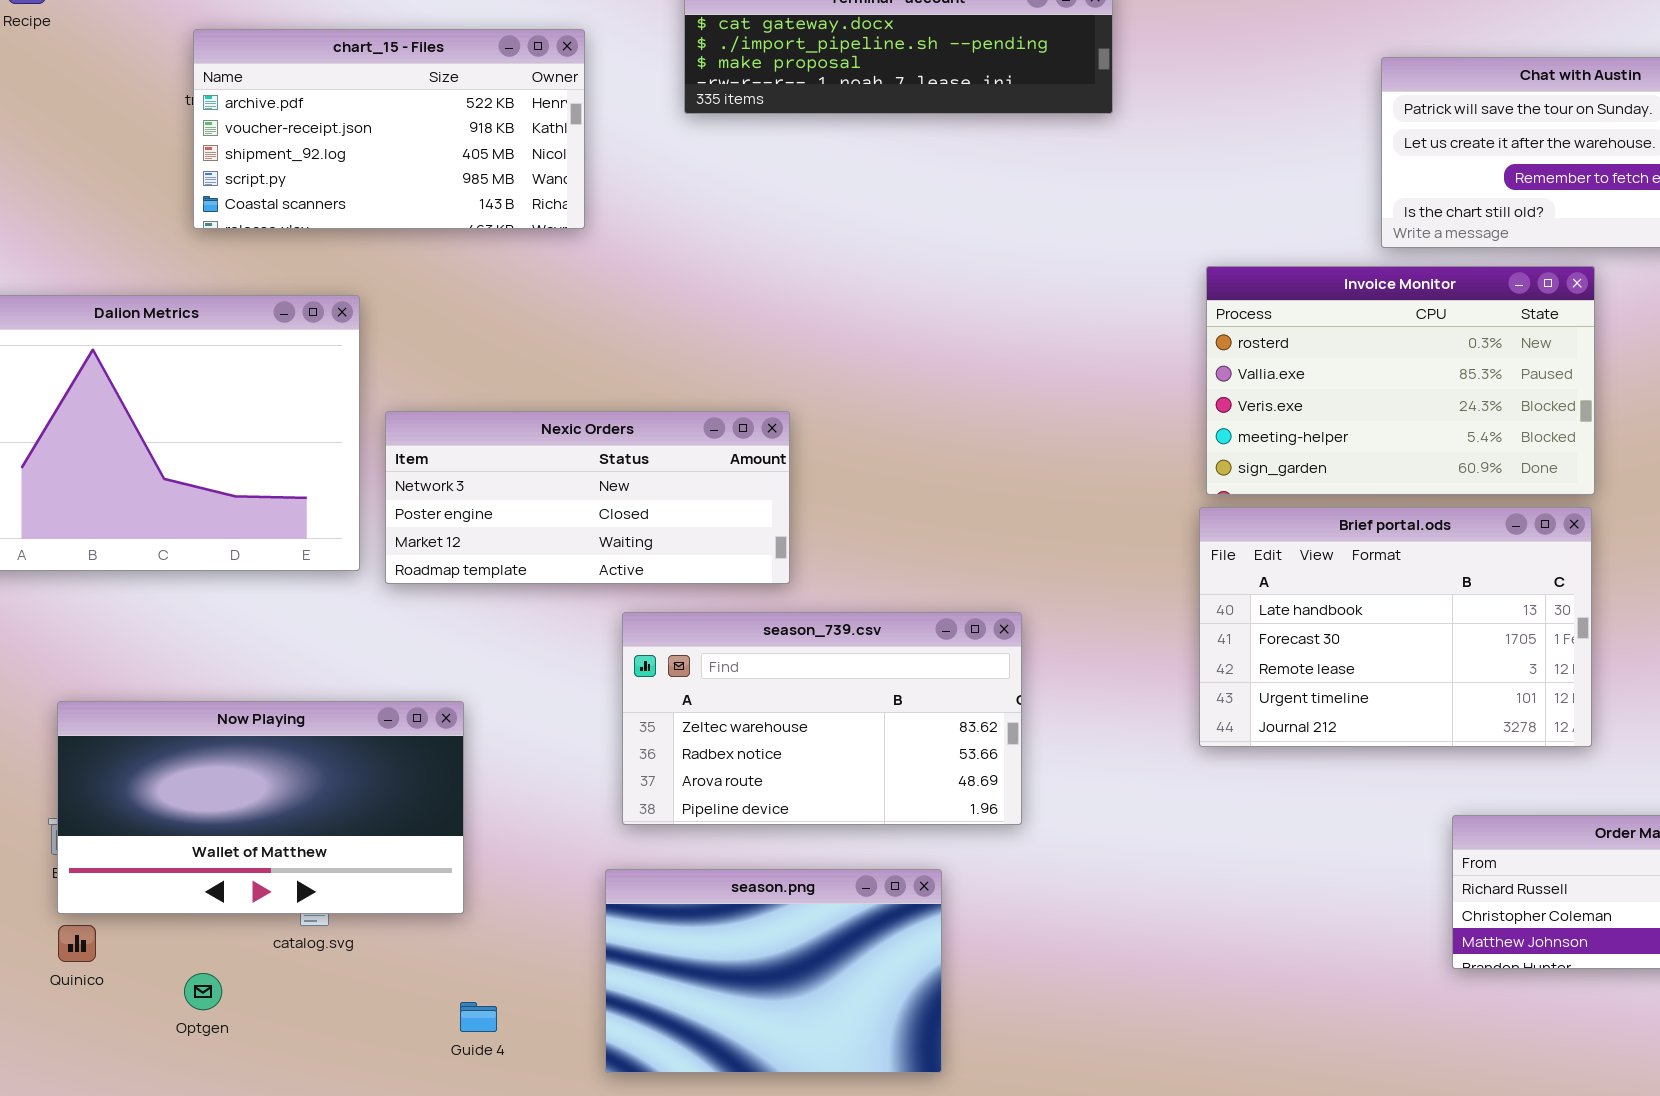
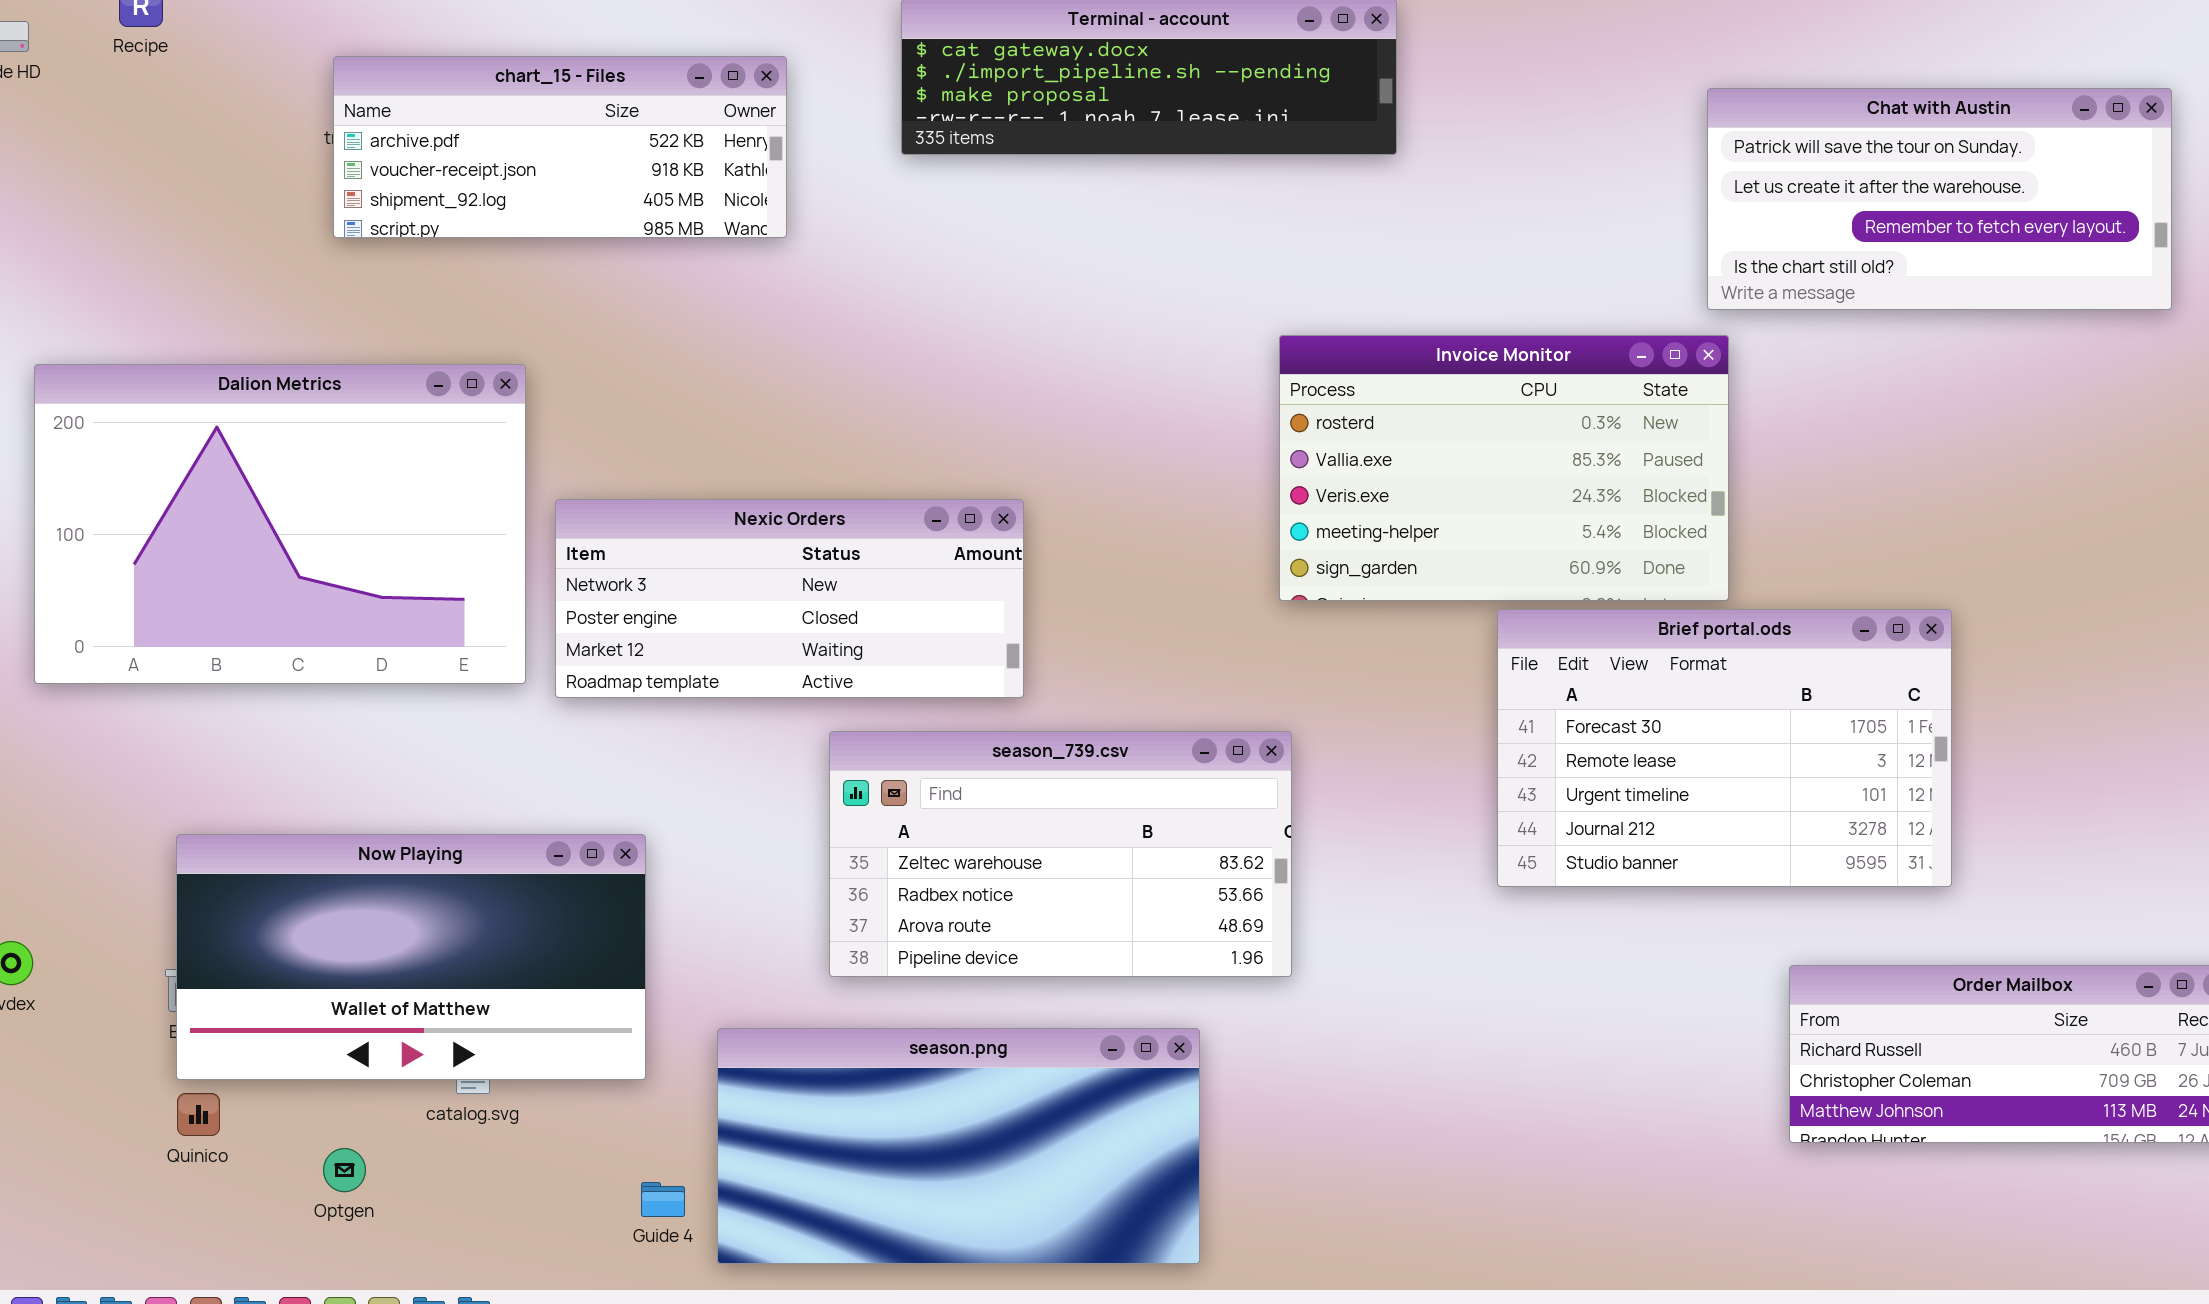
chart_15 - Files: [193,29,585,229] -> [333,56,787,238], resized
Invoice Monitor: [1206,266,1595,495] -> [1279,335,1729,601], moved
Brief portal.ods: [1199,507,1592,747] -> [1497,609,1952,887], scrolled down 1 row
season.png: [605,869,942,1073] -> [717,1028,1200,1264], resized

